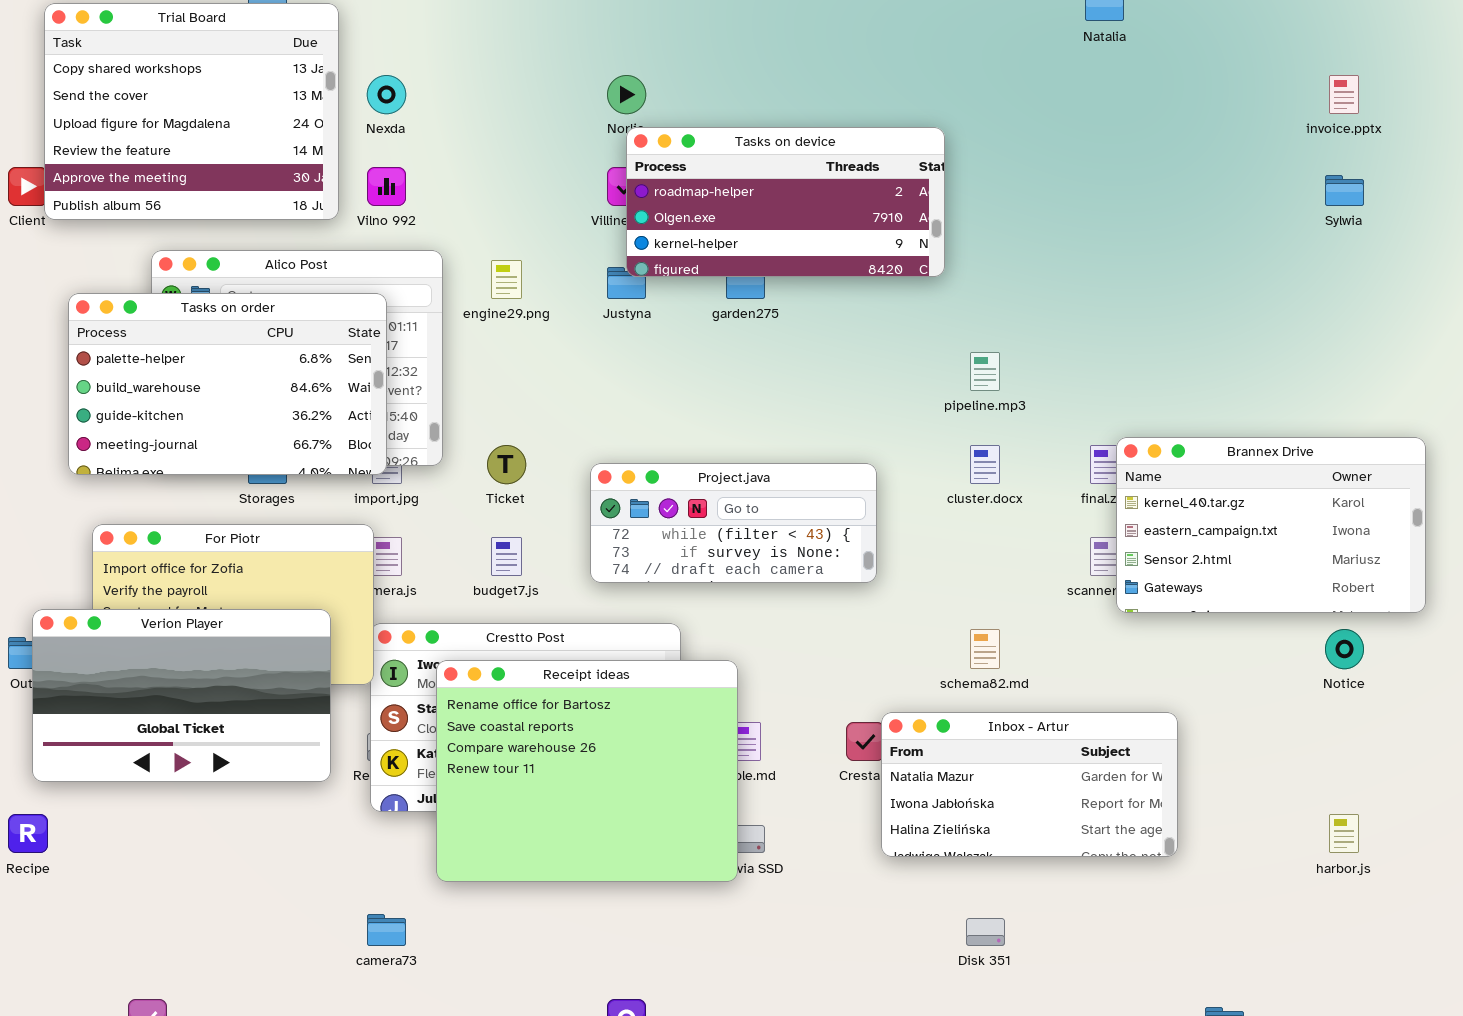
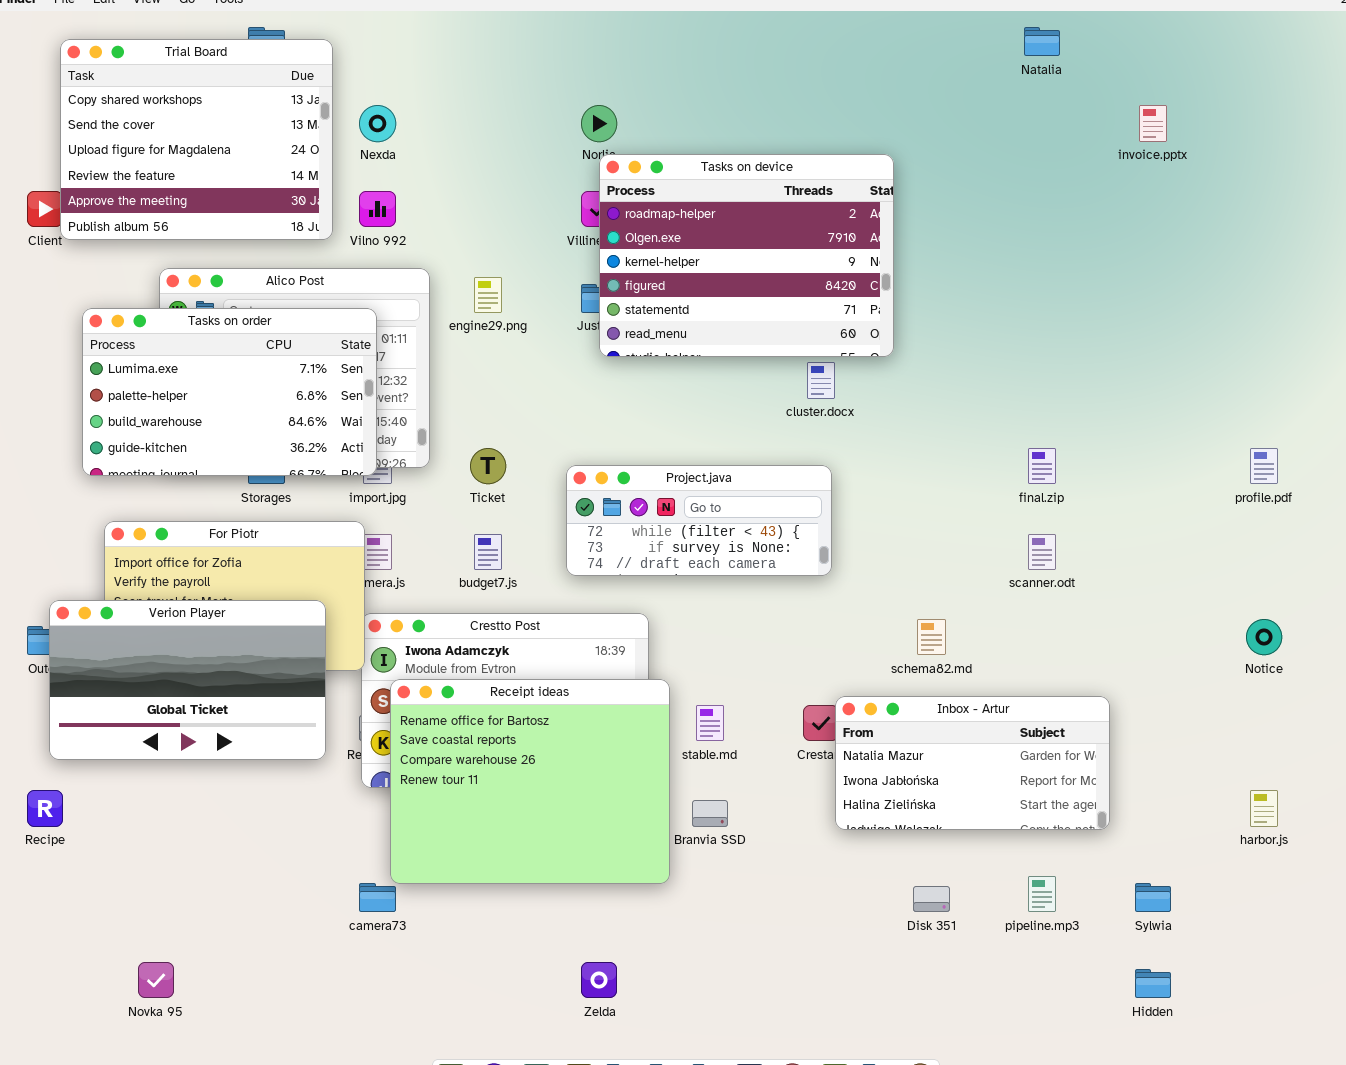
invoice.pptx: [1329,75,1359,114] -> [1139,105,1167,142], moved
Tasks on device: [626,127,945,277] -> [599,154,894,357], resized
Sylwia: [1325,175,1364,206] -> [1135,883,1171,912], moved
Tasks on order: [68,293,387,475] -> [82,308,377,476], scrolled up 1 row
pipeline.mp3: [970,352,1000,391] -> [1028,876,1056,912], moved
Brannex Drive: [1116,437,1426,613] -> none, closed
cluster.docx: [970,445,1000,484] -> [807,362,835,399], moved
Receipt ideas: [436,660,738,882] -> [390,679,670,884], moved

